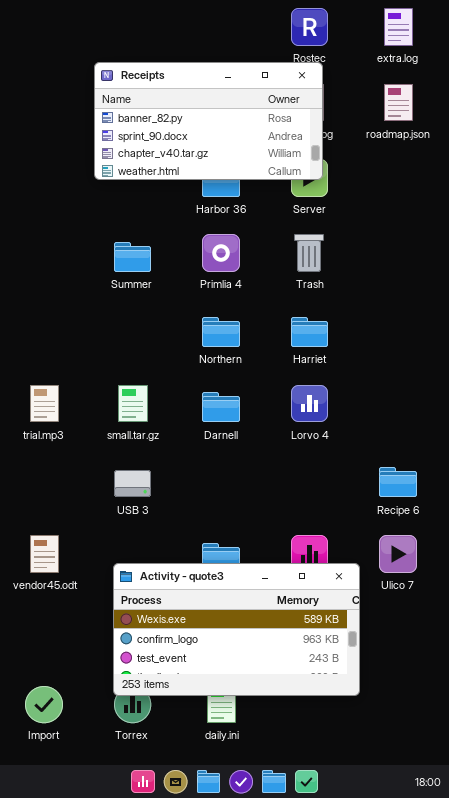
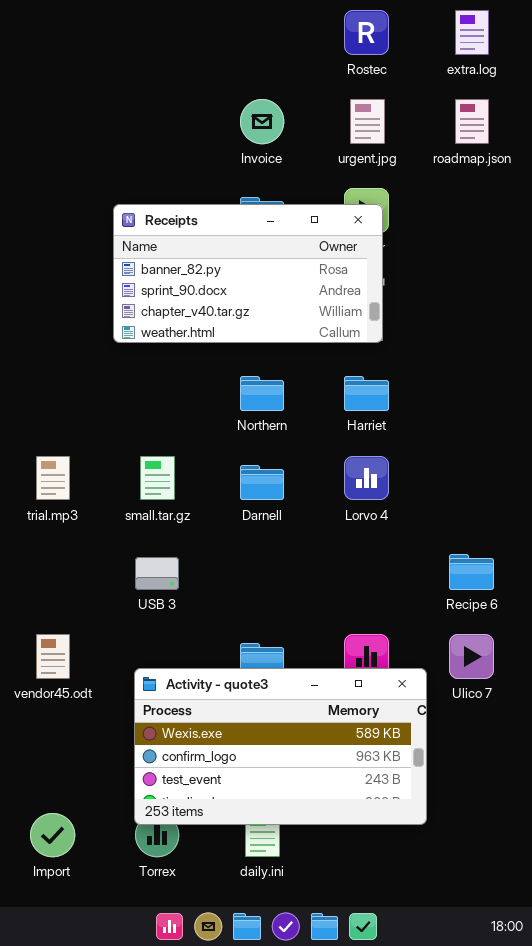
Receipts: [94,62,323,180] -> [113,204,383,343], moved

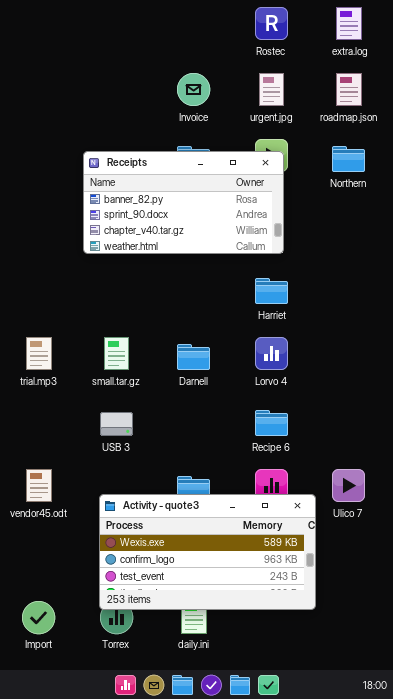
Northern: [240,376,284,411] -> [332,146,365,172], moved
Recipe 6: [449,554,494,590] -> [255,410,288,436], moved

